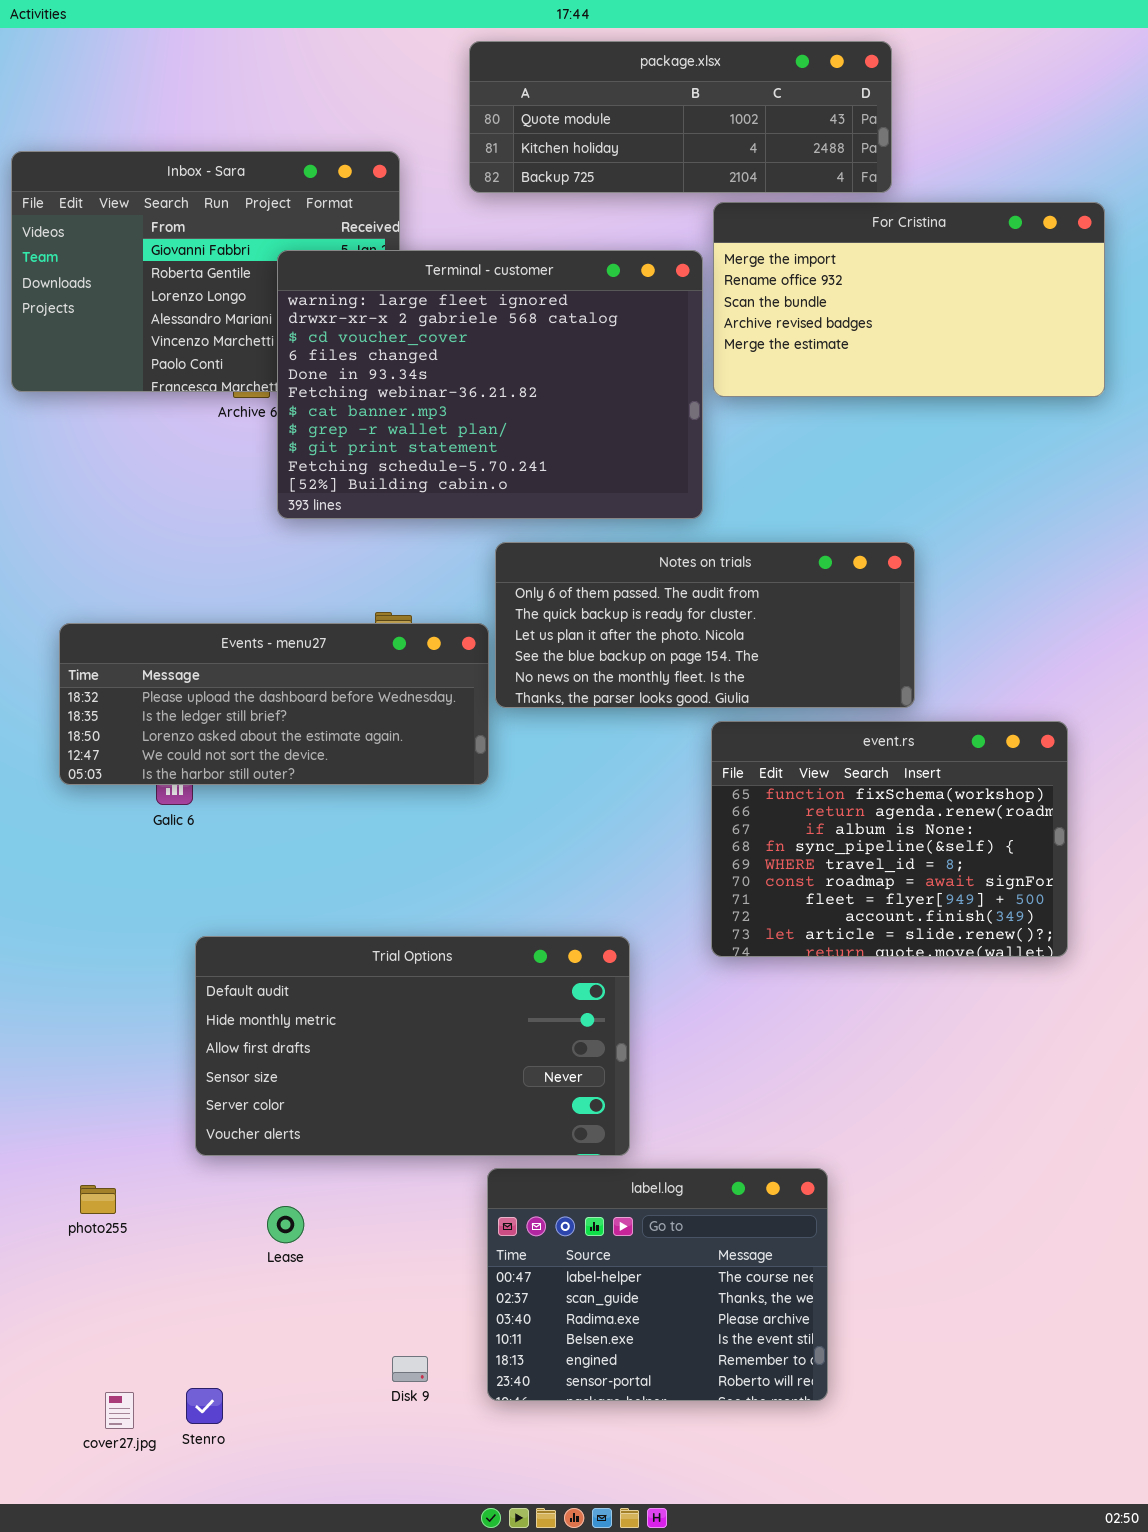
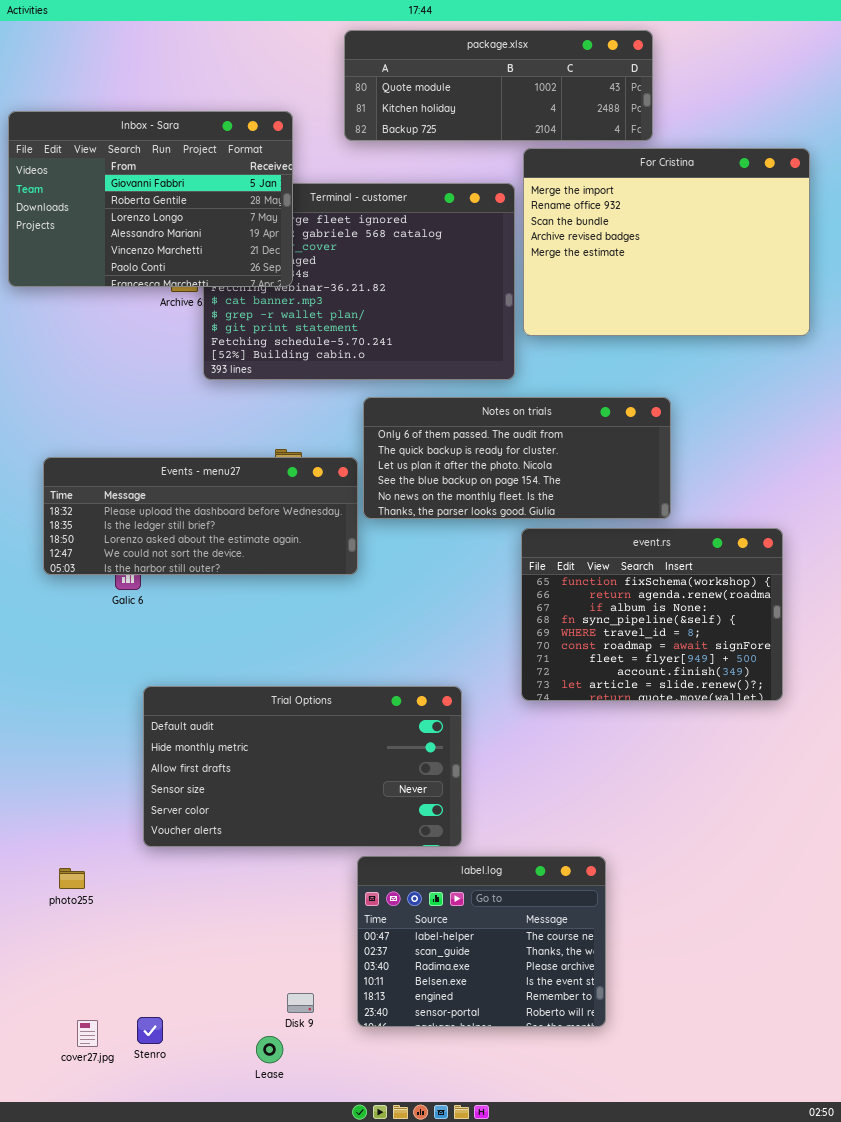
Inbox - Sara: [11,151,400,392] -> [8,111,293,287], raised
For Cristina: [713,202,1105,397] -> [523,148,810,336], resized
Lease: [267,1206,304,1243] -> [256,1036,283,1063], moved

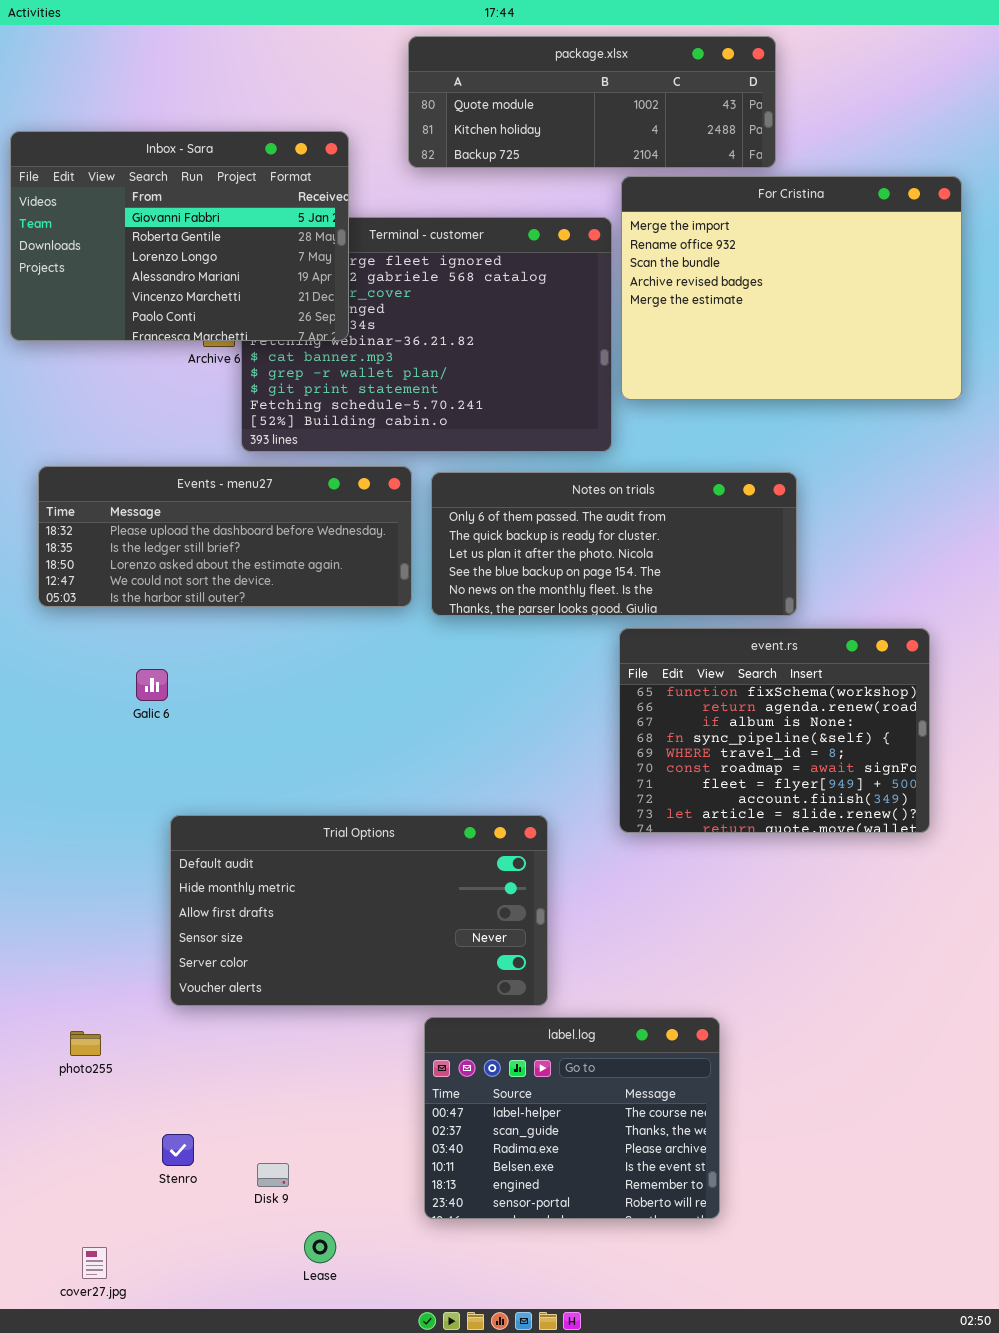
Events - menu27: [43,457,358,575] -> [38,466,412,607], moved
Disk 9: [287,993,314,1013] -> [257,1163,289,1187], moved
Stenro: [137,1017,163,1044] -> [162,1134,194,1166], moved
cover27.jpg: [77,1020,98,1047] -> [82,1247,107,1279], moved

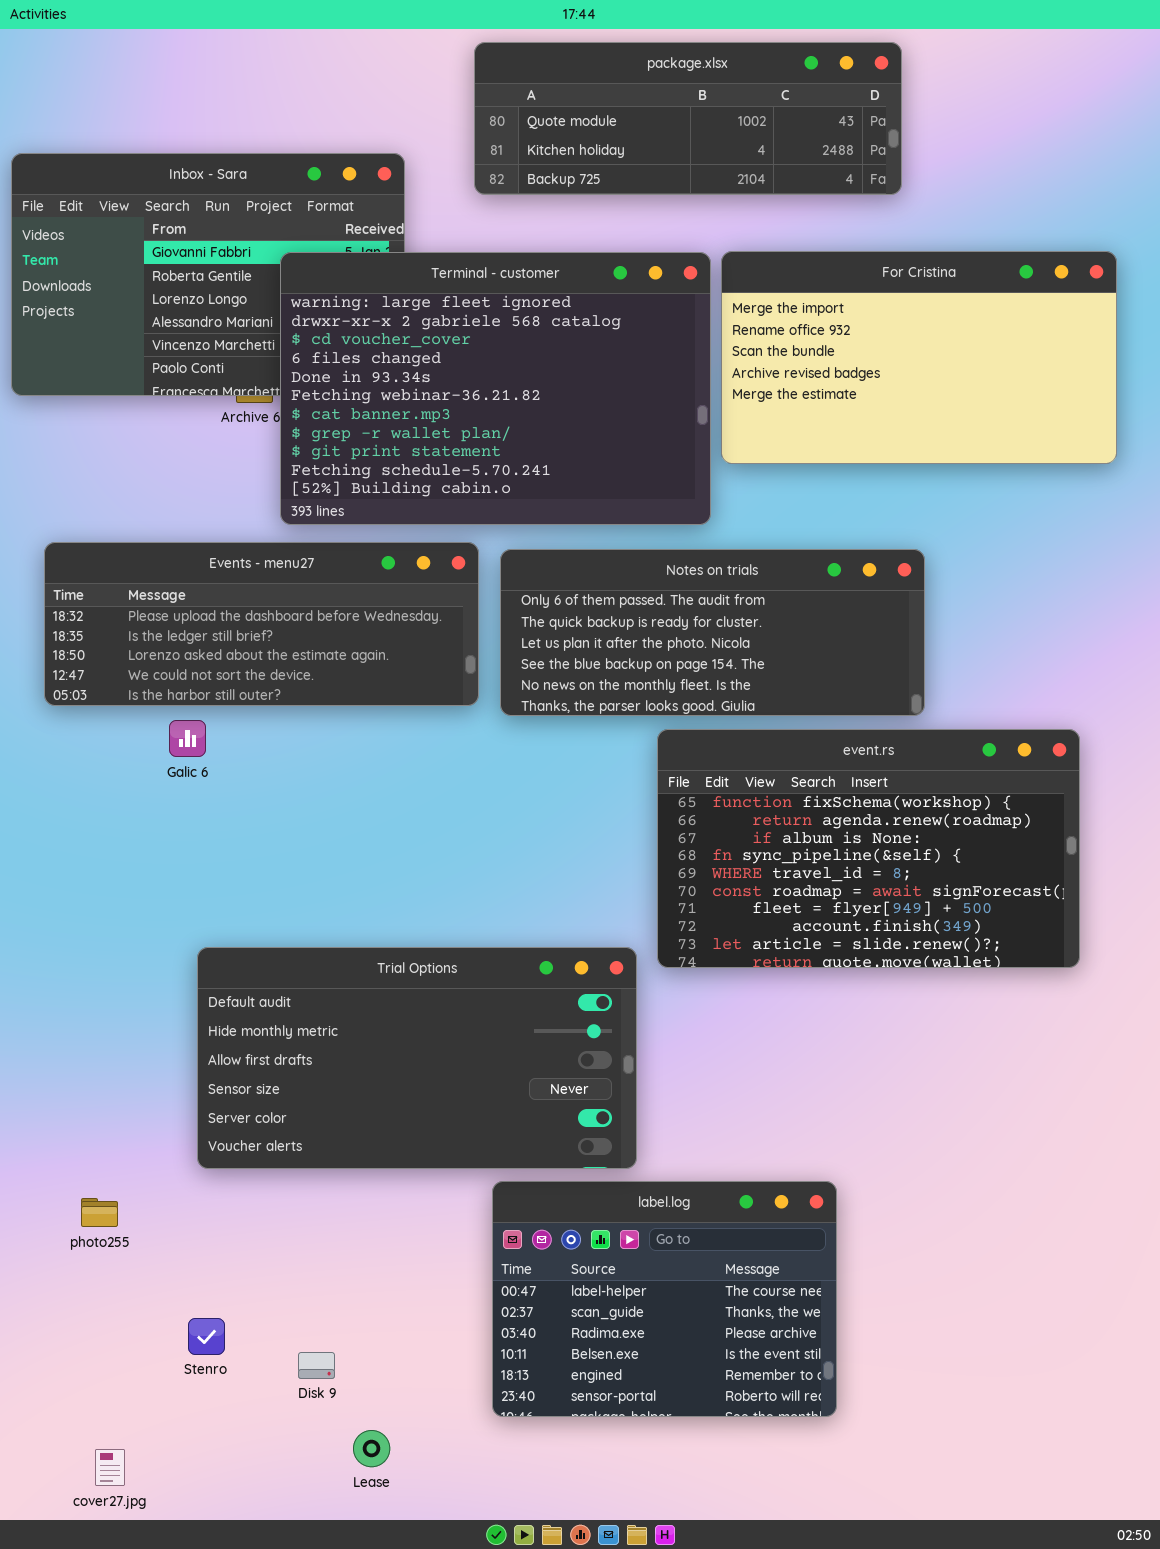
For Cristina: [621,176,962,400] -> [721,251,1117,464], resized
Terminal - customer: [241,217,612,452] -> [280,252,711,525], raised
event.rs: [619,628,930,833] -> [657,729,1080,968], resized
Galic 6: [136,669,168,701] -> [169,720,206,757], moved

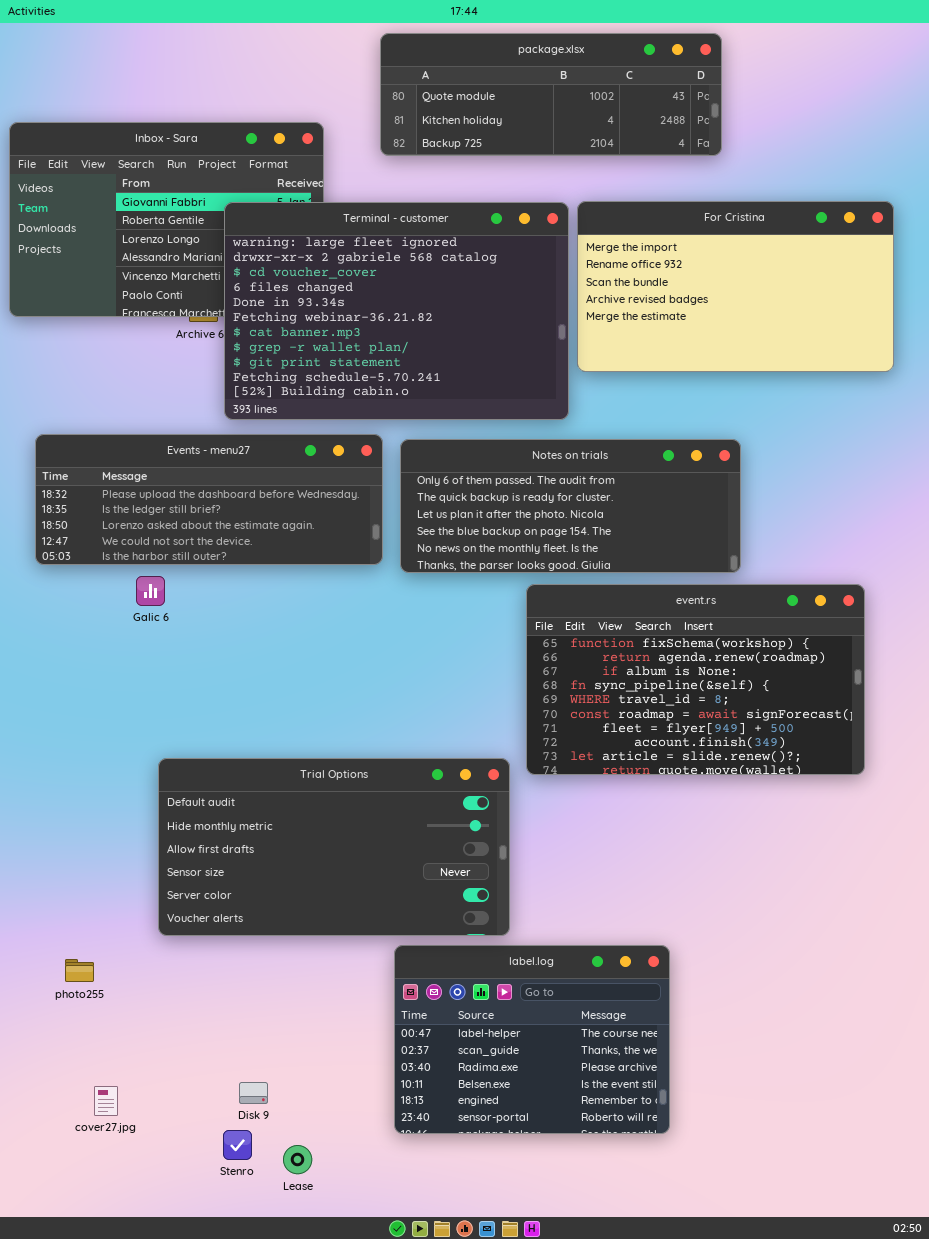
Stenro: [188,1318,225,1355] -> [223,1130,252,1160], moved
cover27.jpg: [95,1449,125,1486] -> [94,1086,118,1116], moved

